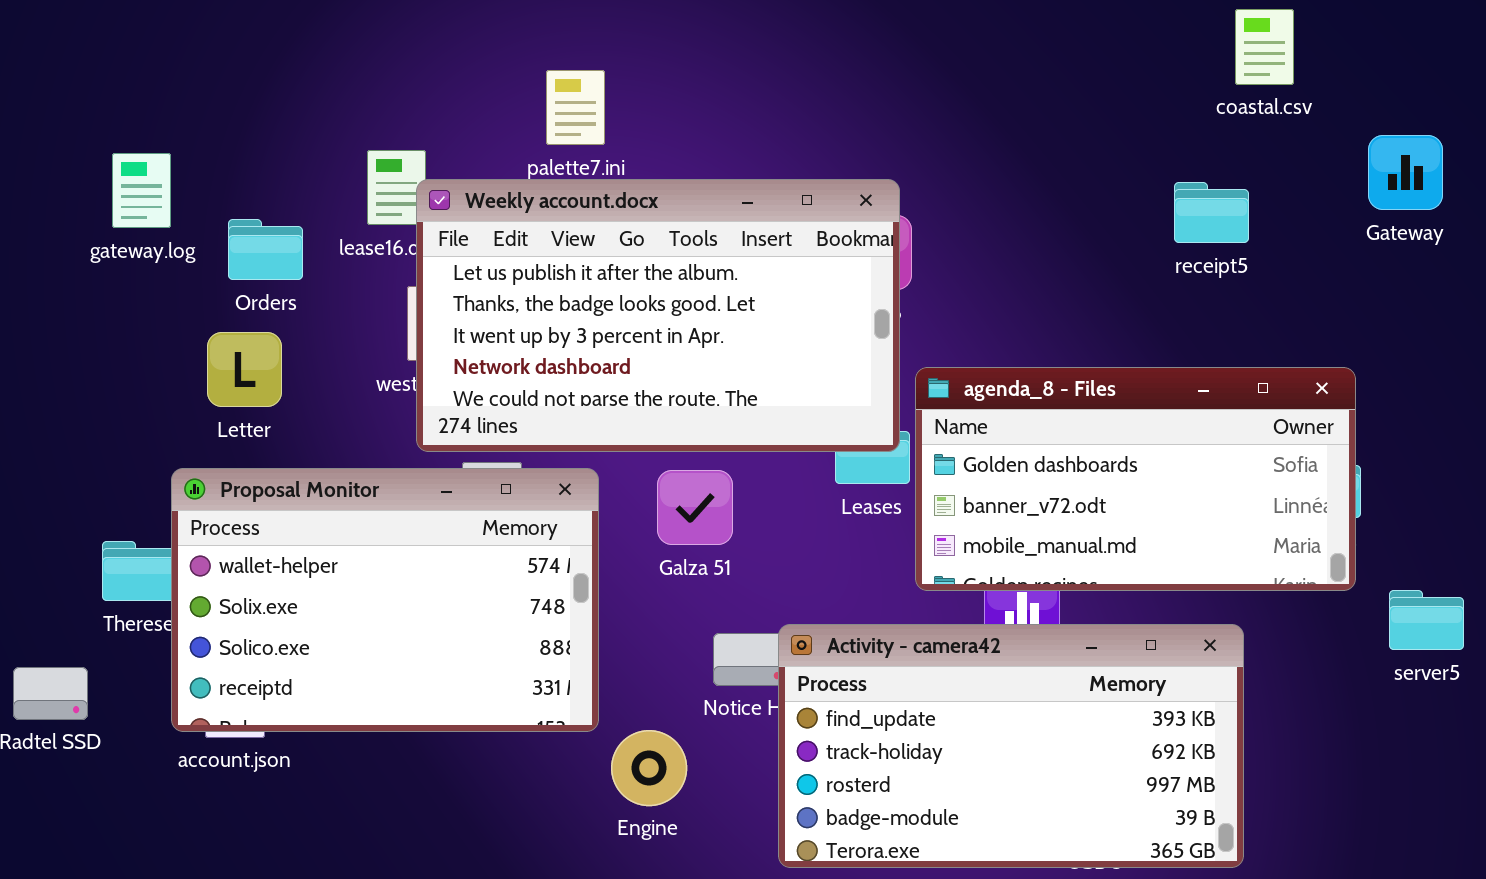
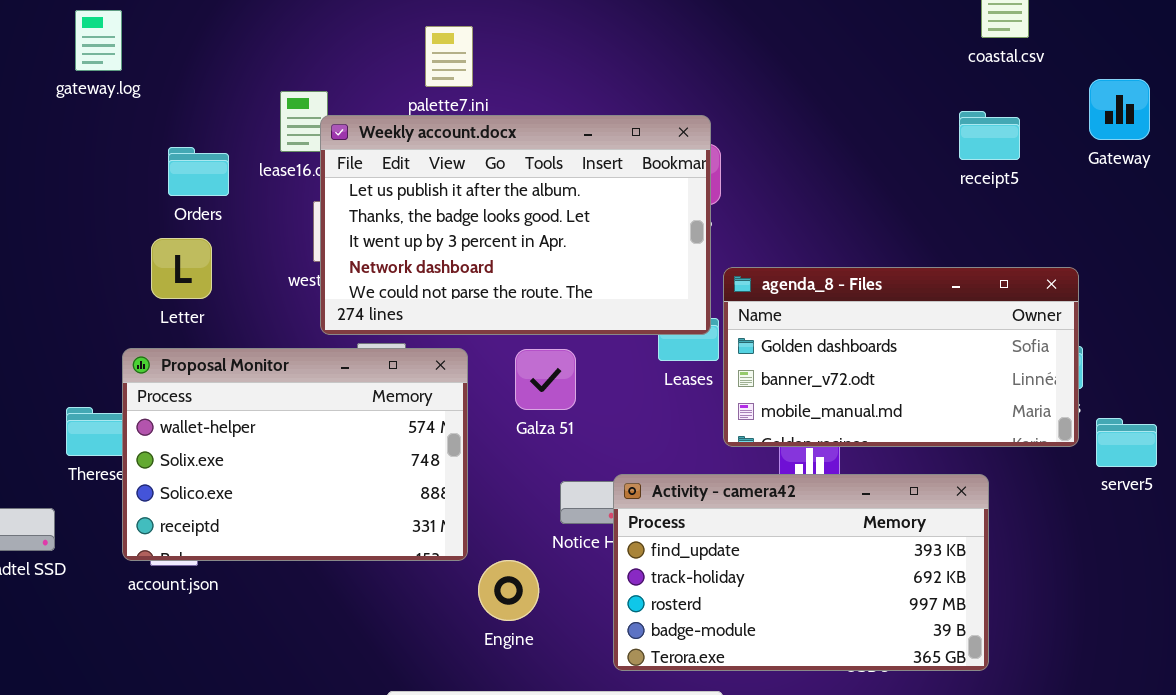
gateway.log: [112,153,171,228] -> [75,10,122,71], moved
receipt5: [1174,182,1249,243] -> [959,111,1020,160], moved
server5: [1389,590,1464,650] -> [1096,418,1157,467], moved

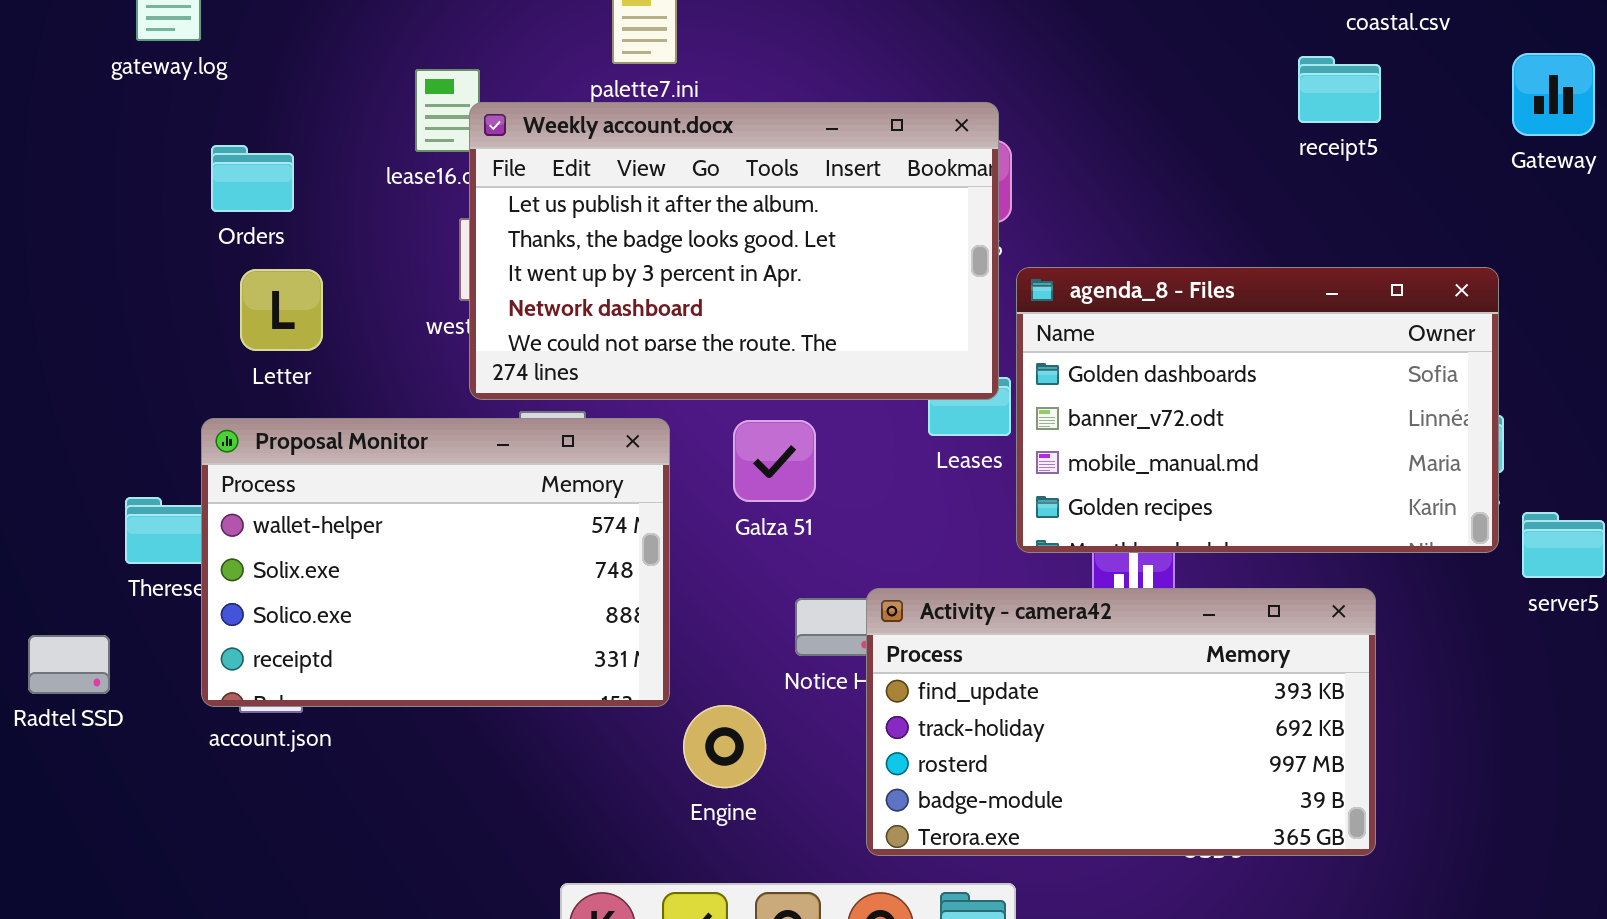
receipt5: [959,111,1020,160] -> [1298,56,1381,123], moved
Orders: [168,147,229,196] -> [211,145,294,212], moved
agenda_8 - Files: [723,267,1079,447] -> [1016,267,1499,553], resized

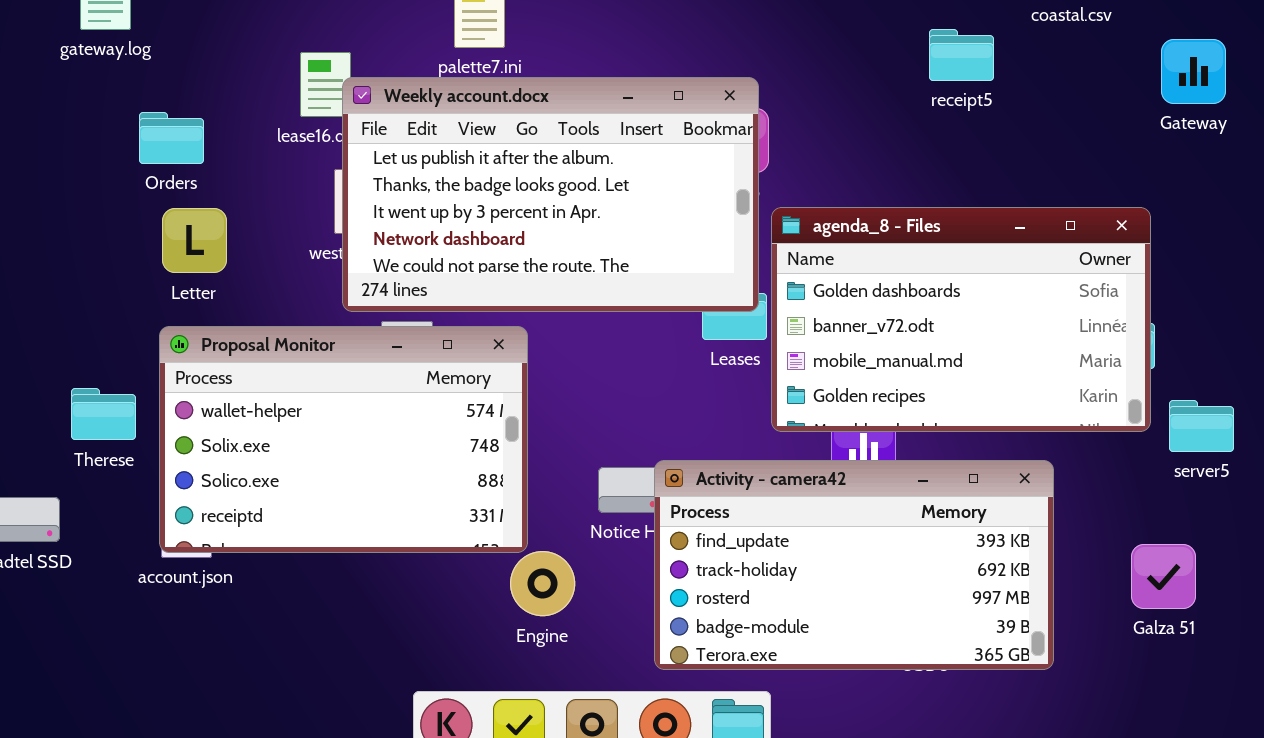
receipt5: [1298,56,1381,123] -> [929,29,994,81], moved
Proposal Monitor: [201,418,670,707] -> [159,326,528,553], moved
Galza 51: [733,420,816,502] -> [1131,544,1196,609], moved

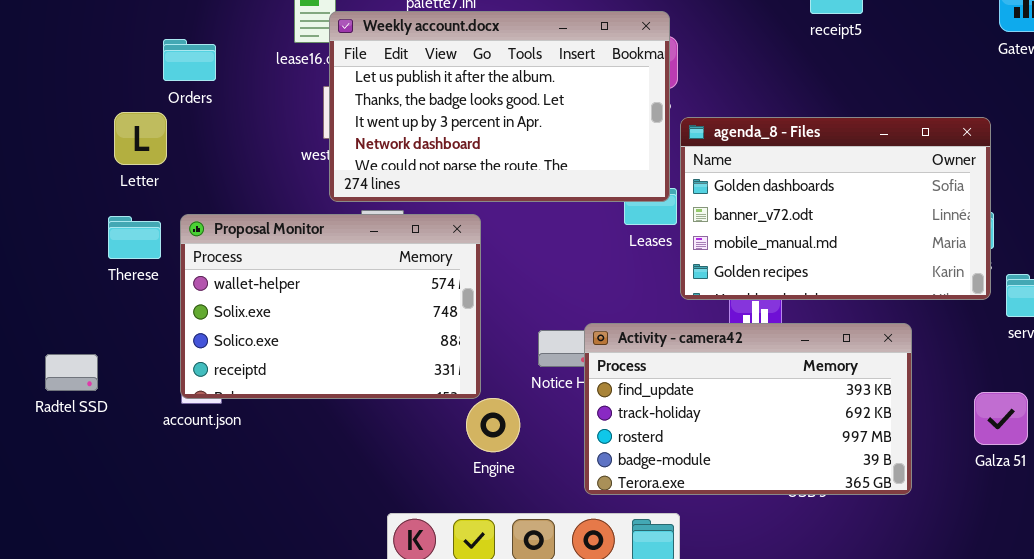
Letter: [162,208,227,273] -> [114,112,167,165], moved
Therese: [71,388,136,440] -> [108,216,161,259], moved

